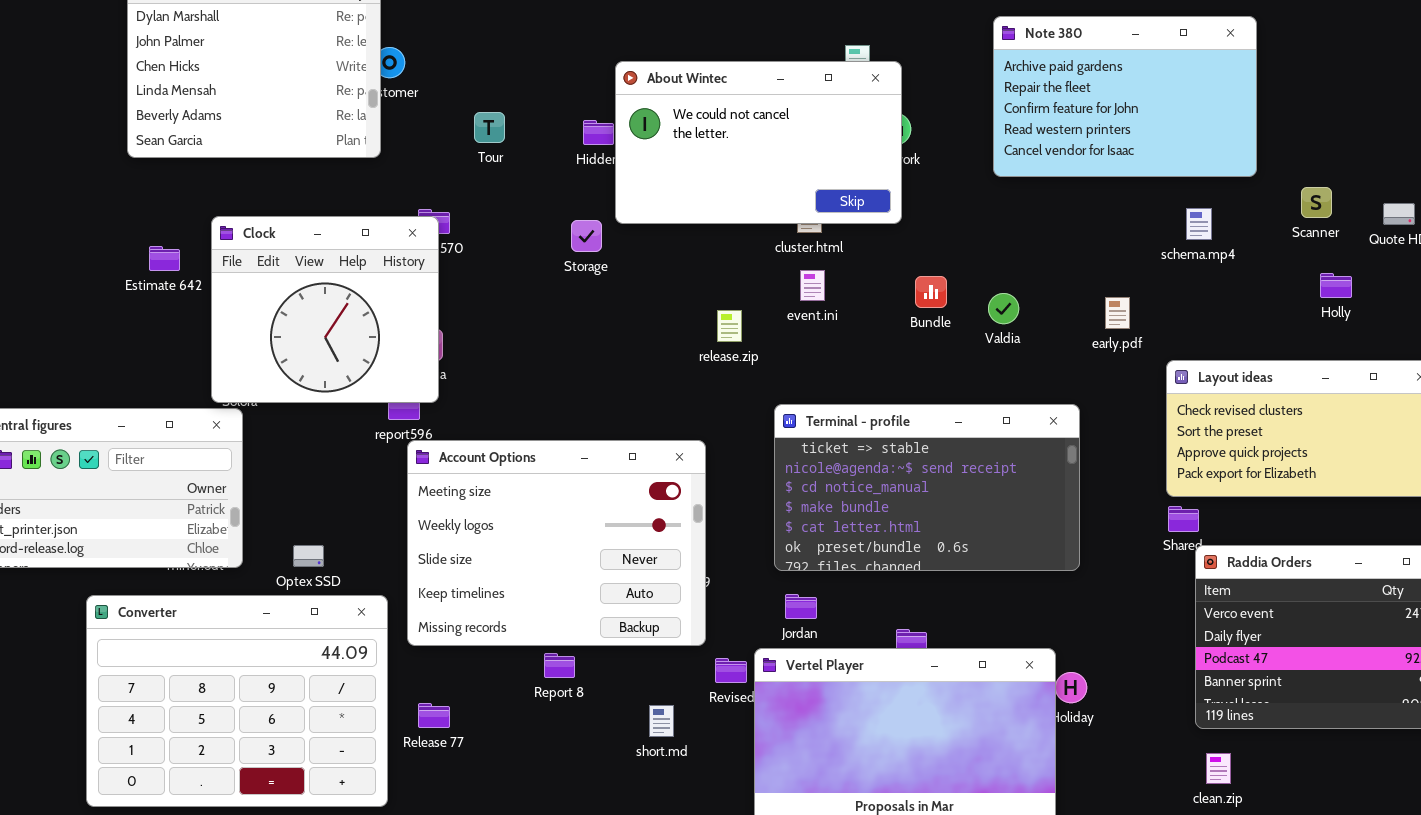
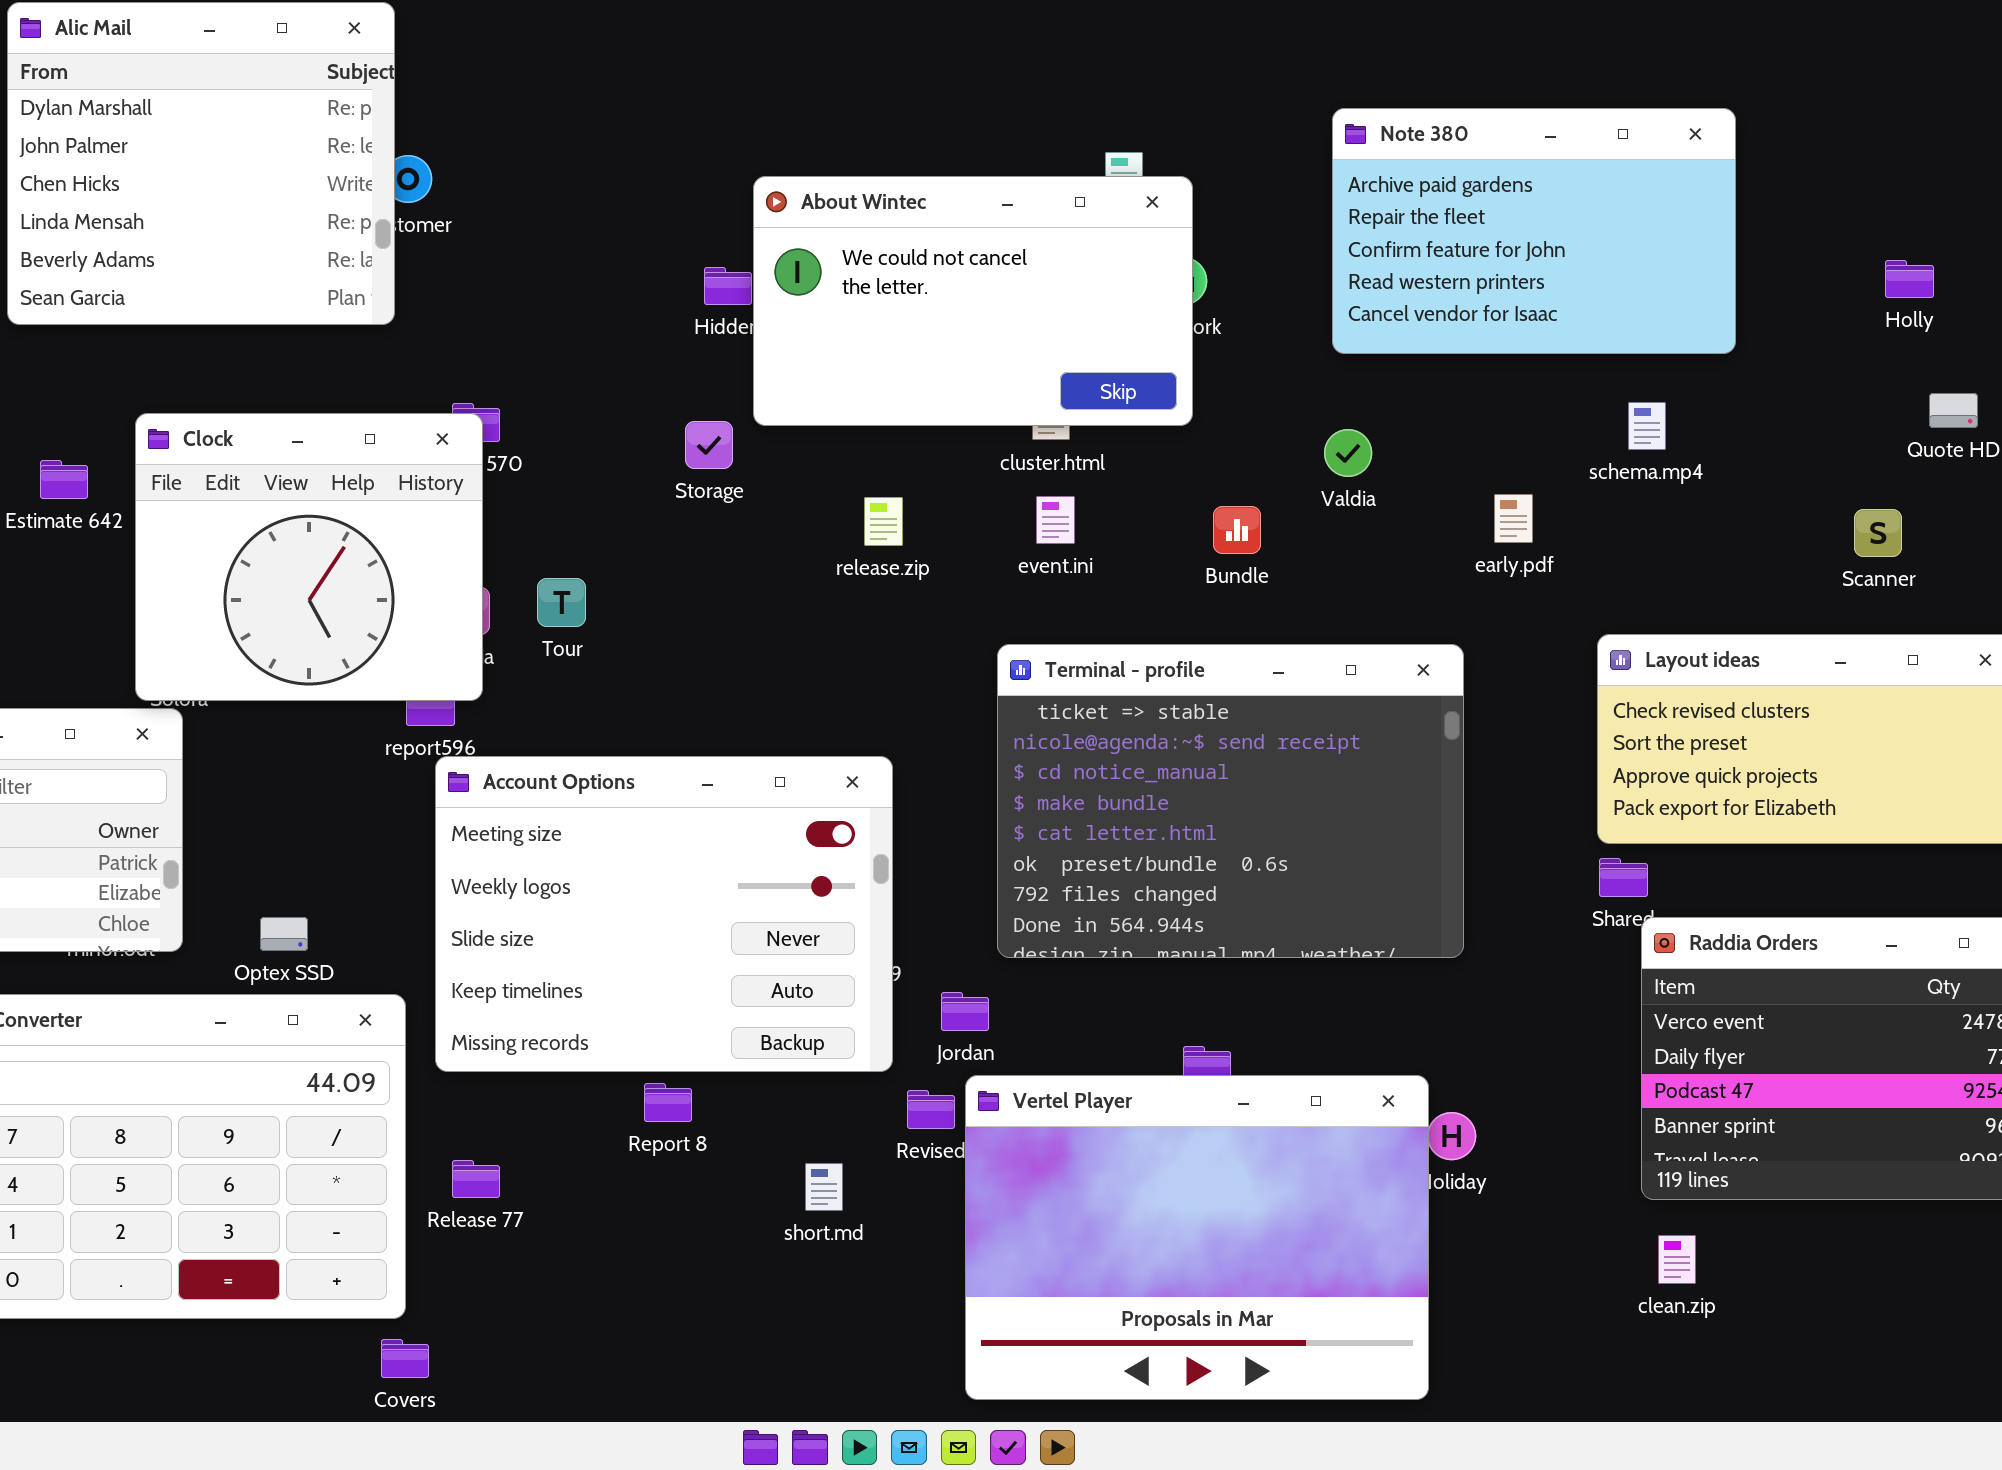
Tour: [474,112,505,143] -> [537,578,586,627], moved
Scanner: [1301,187,1332,218] -> [1854,509,1902,557], moved
Holly: [1320,273,1352,298] -> [1885,260,1934,298], moved
Valdia: [988,293,1019,324] -> [1324,429,1372,477], moved
early.pdf: [1105,297,1130,329] -> [1494,494,1533,543], moved
release.zip: [717,310,742,342] -> [864,497,903,546], moved
Terminal - profile: [774,404,1080,571] -> [997,644,1464,958], resized
Jordan: [785,594,817,619] -> [941,992,989,1031], moved

